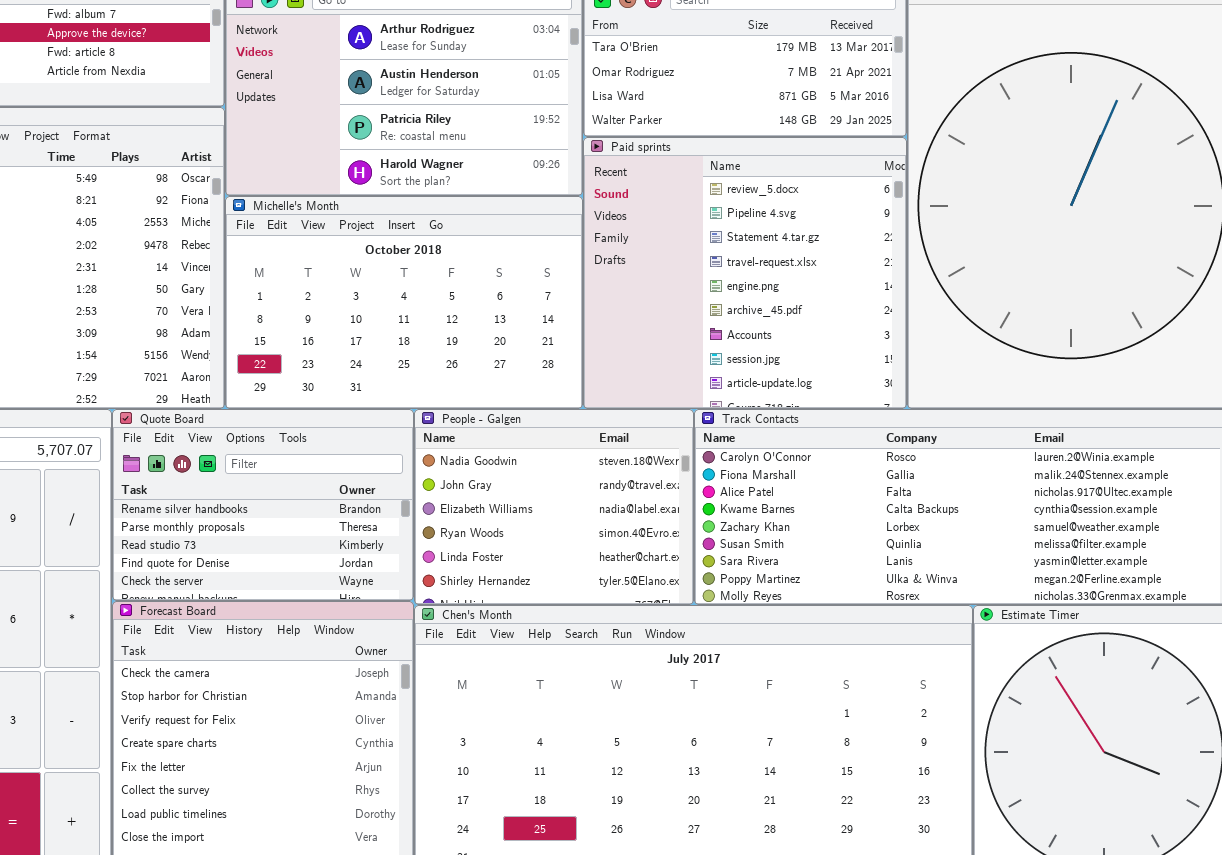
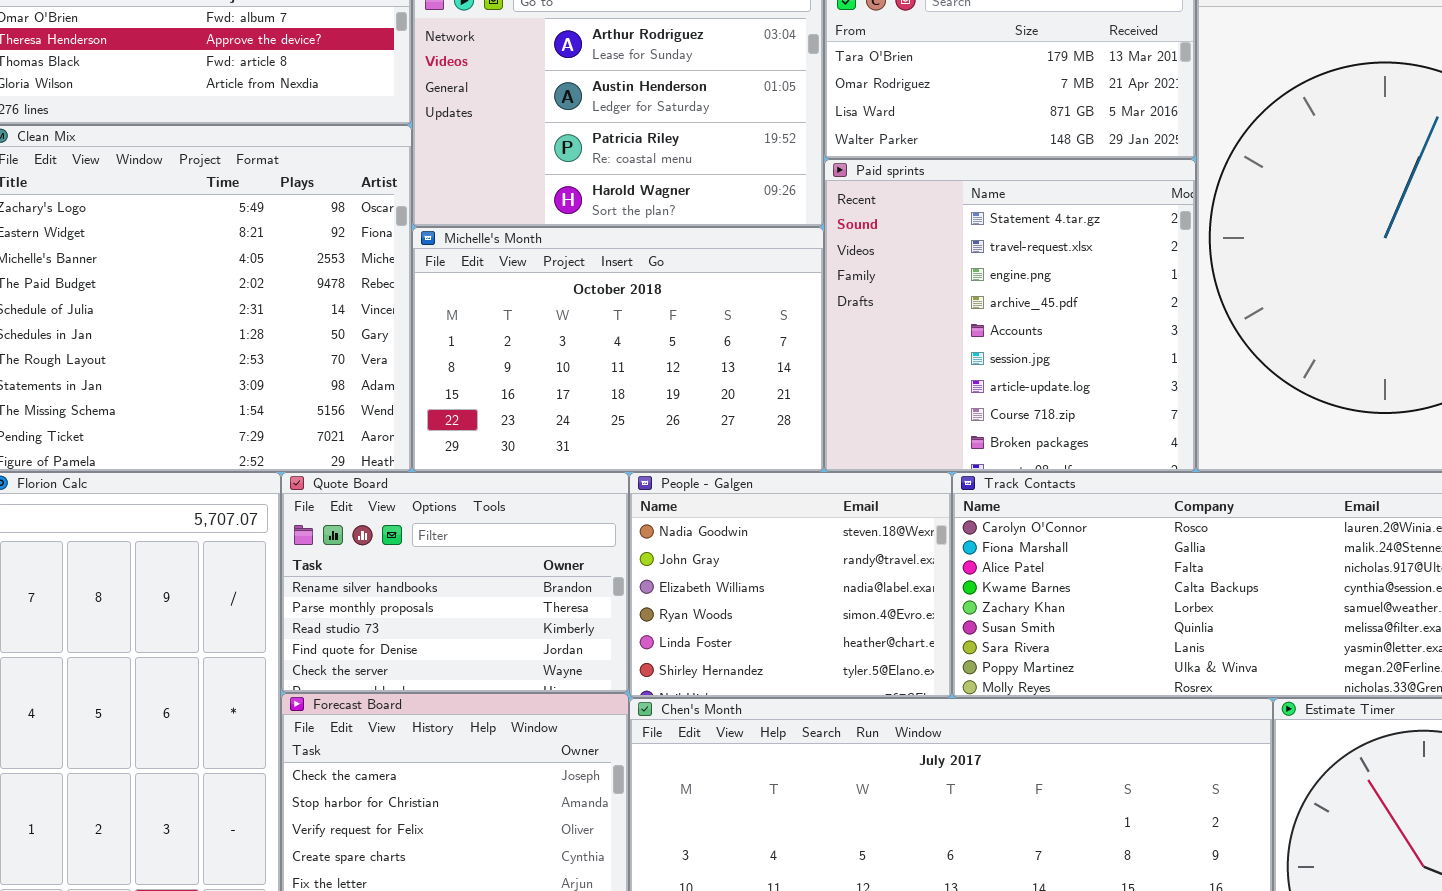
Paid sprints: [583,137,907,409] -> [824,159,1196,472], scrolled down 2 rows

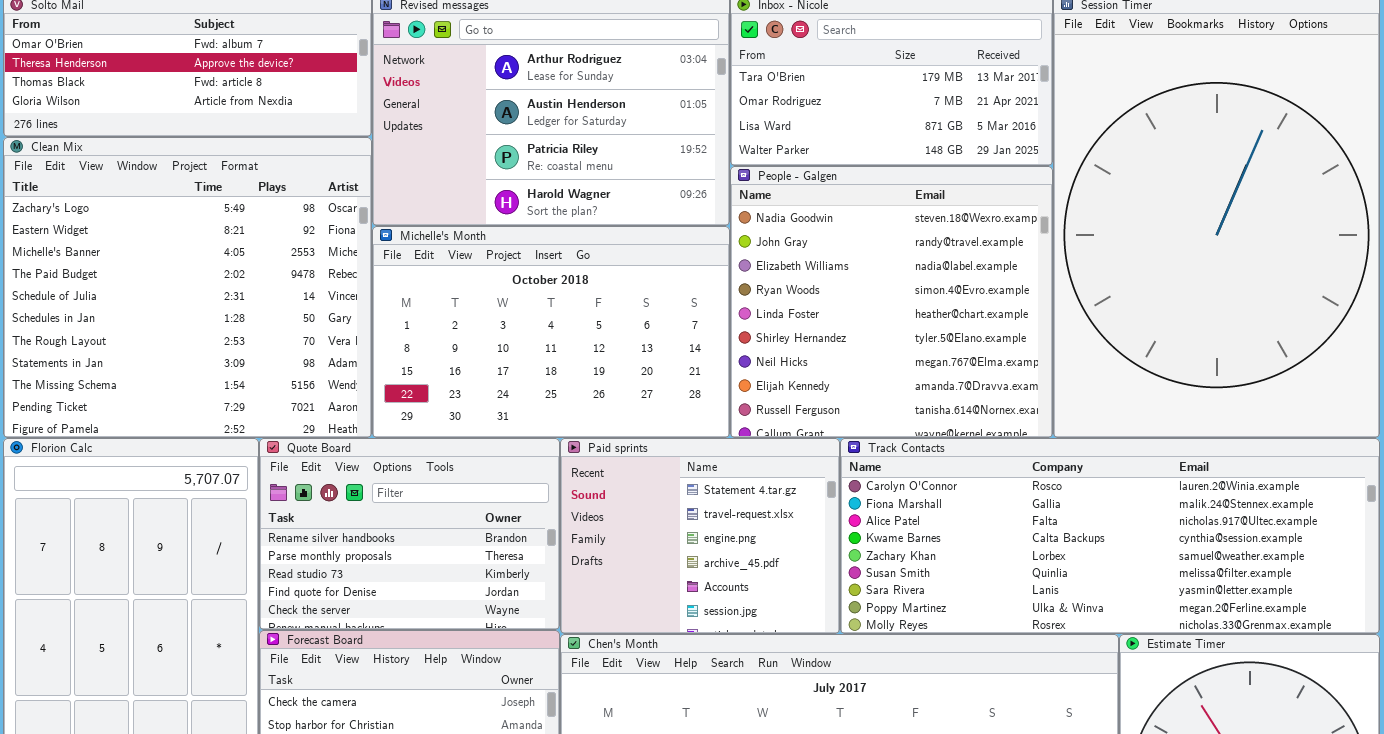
Paid sprints: [824,159,1196,472] -> [560,438,840,634], moved, resized
People - Galgen: [629,472,952,698] -> [730,166,1053,438], moved, resized

